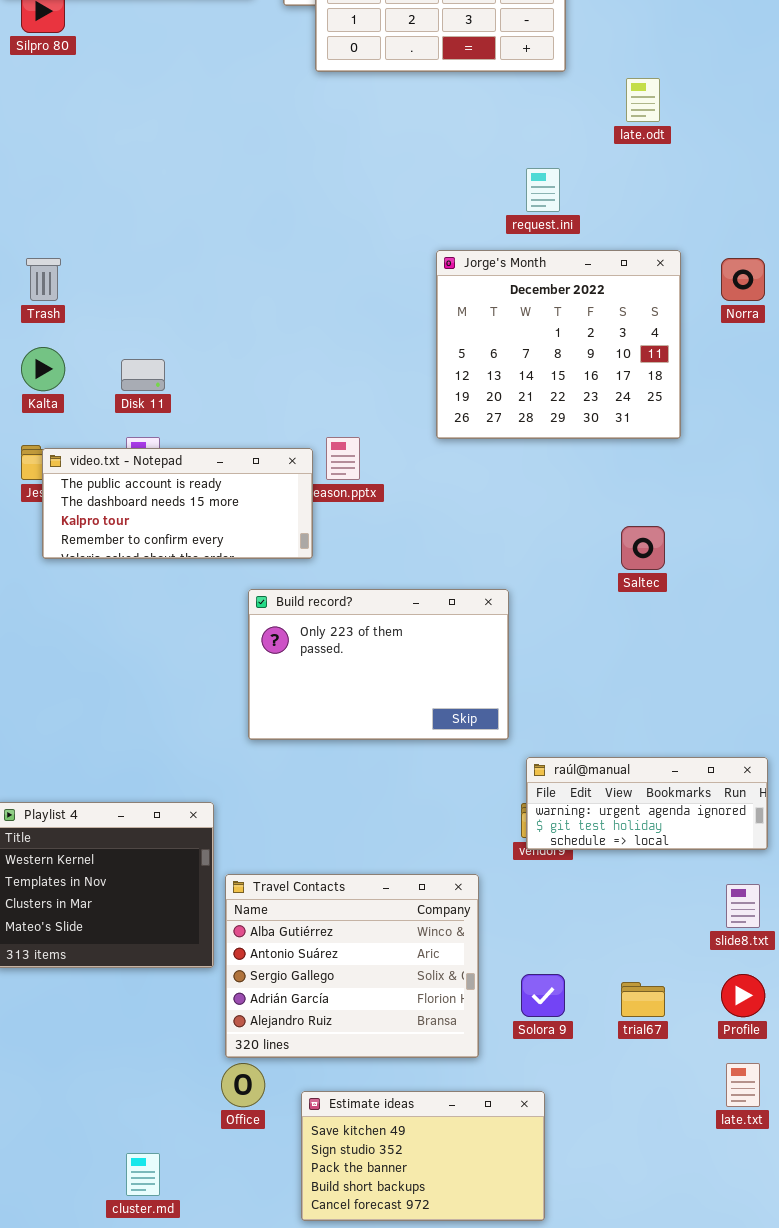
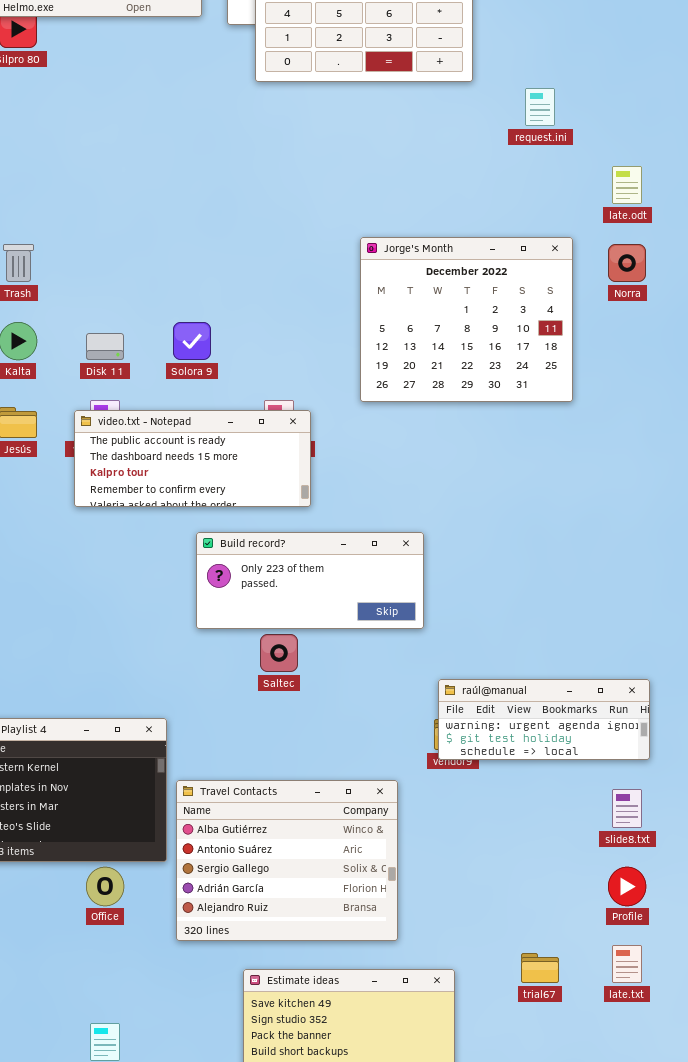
late.odt: [626,78,660,122] -> [612,166,642,204], moved
request.ini: [526,168,560,212] -> [525,88,555,126], moved
video.txt - Notepad: [42,448,313,559] -> [74,410,311,507], moved
Saltec: [621,526,665,570] -> [260,634,298,672], moved
Build record?: [248,589,509,740] -> [196,532,424,629], resized
Solora 9: [521,974,565,1017] -> [173,322,211,360], moved
trial67: [621,982,665,1017] -> [521,953,559,983], moved
Office: [221,1063,265,1107] -> [86,867,124,906], moved

